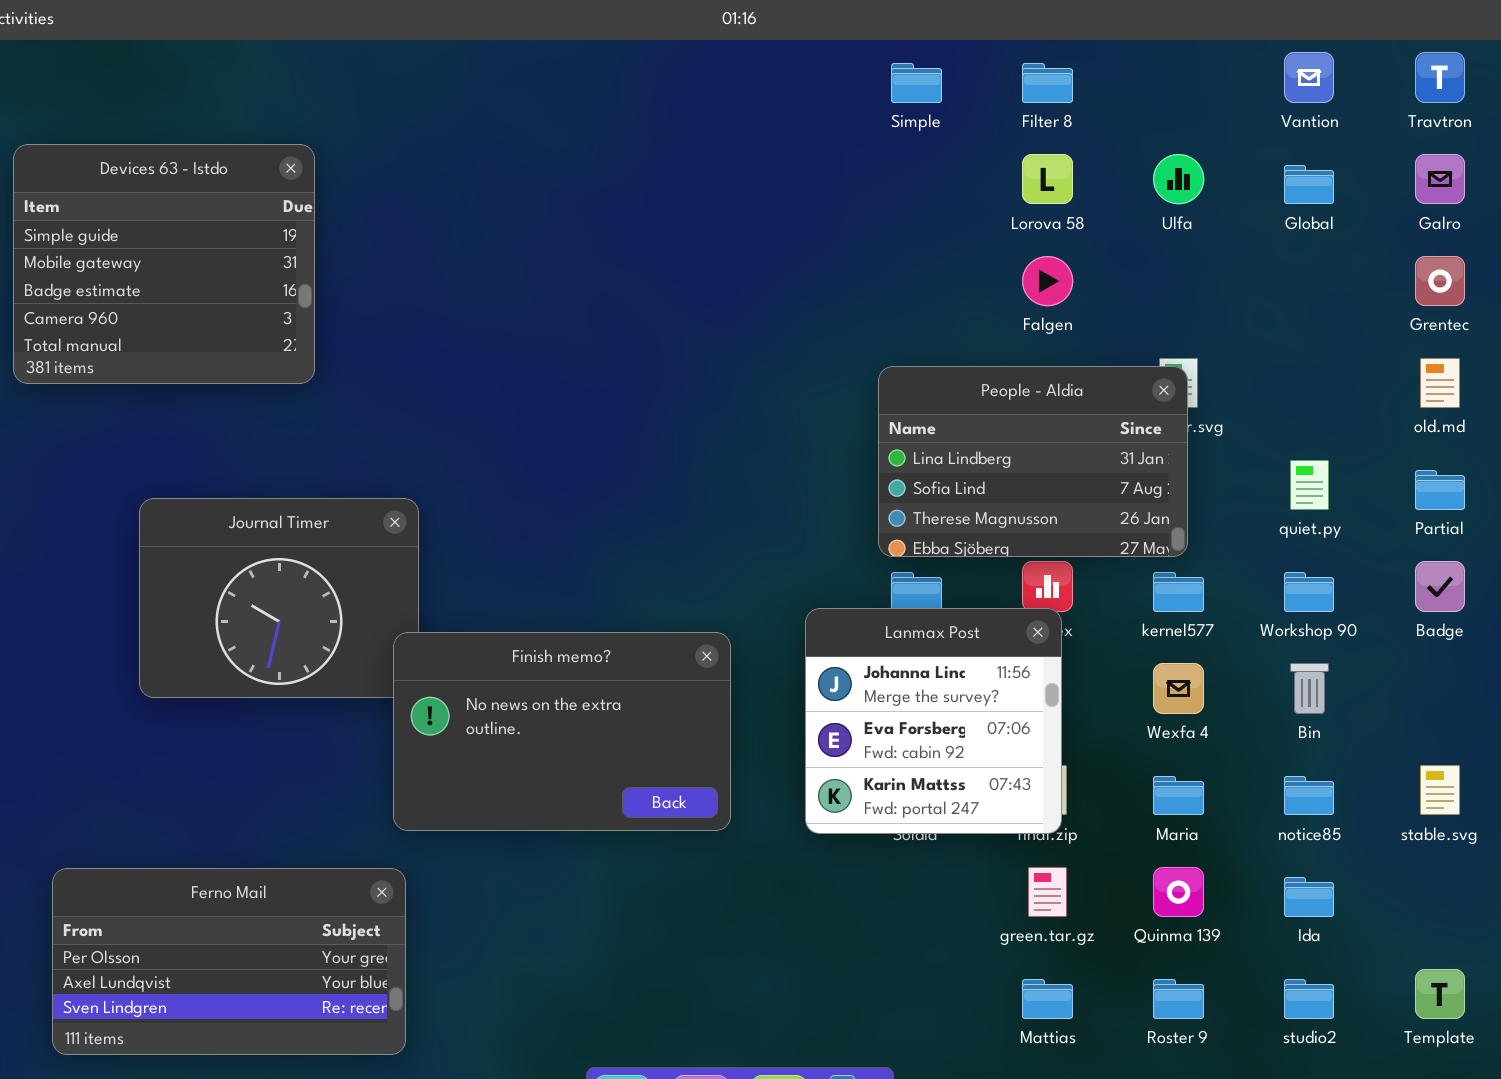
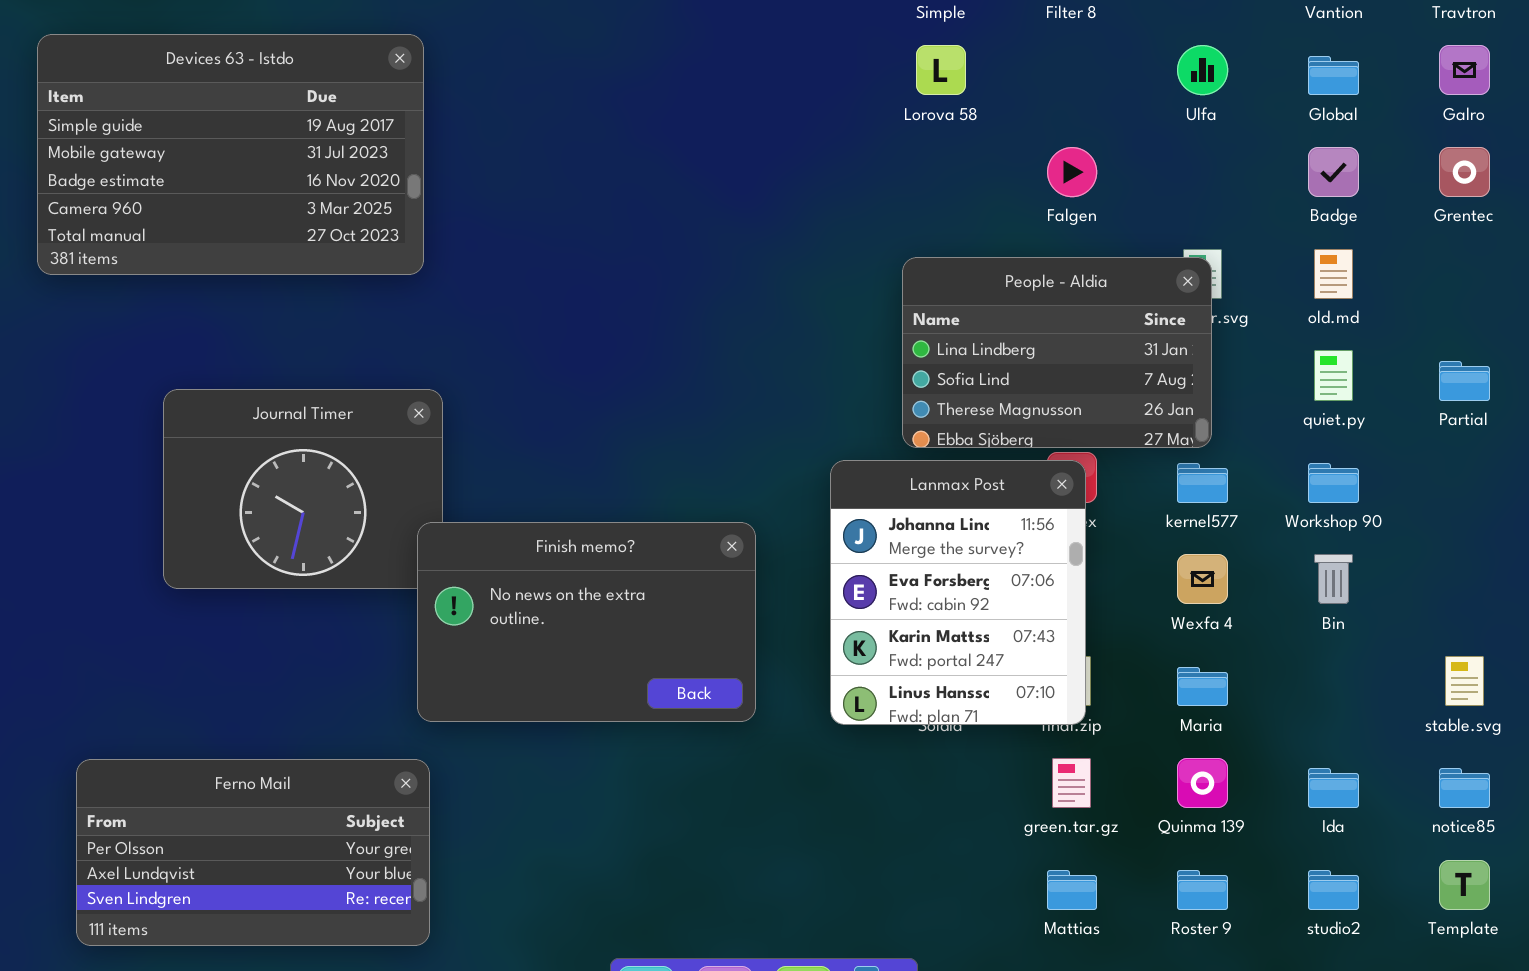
Devices 63 - Istdo: [13,144,315,384] -> [37,34,424,275], resized
Lorova 58: [1022,154,1073,204] -> [916,45,966,95], moved
old.md: [1420,358,1460,408] -> [1314,249,1353,299], moved
Badge: [1415,561,1465,612] -> [1308,147,1359,197], moved
Lanmax Post: [805,608,1062,834] -> [830,460,1086,725], resized
notice85: [1284,776,1334,815] -> [1439,768,1490,808], moved

